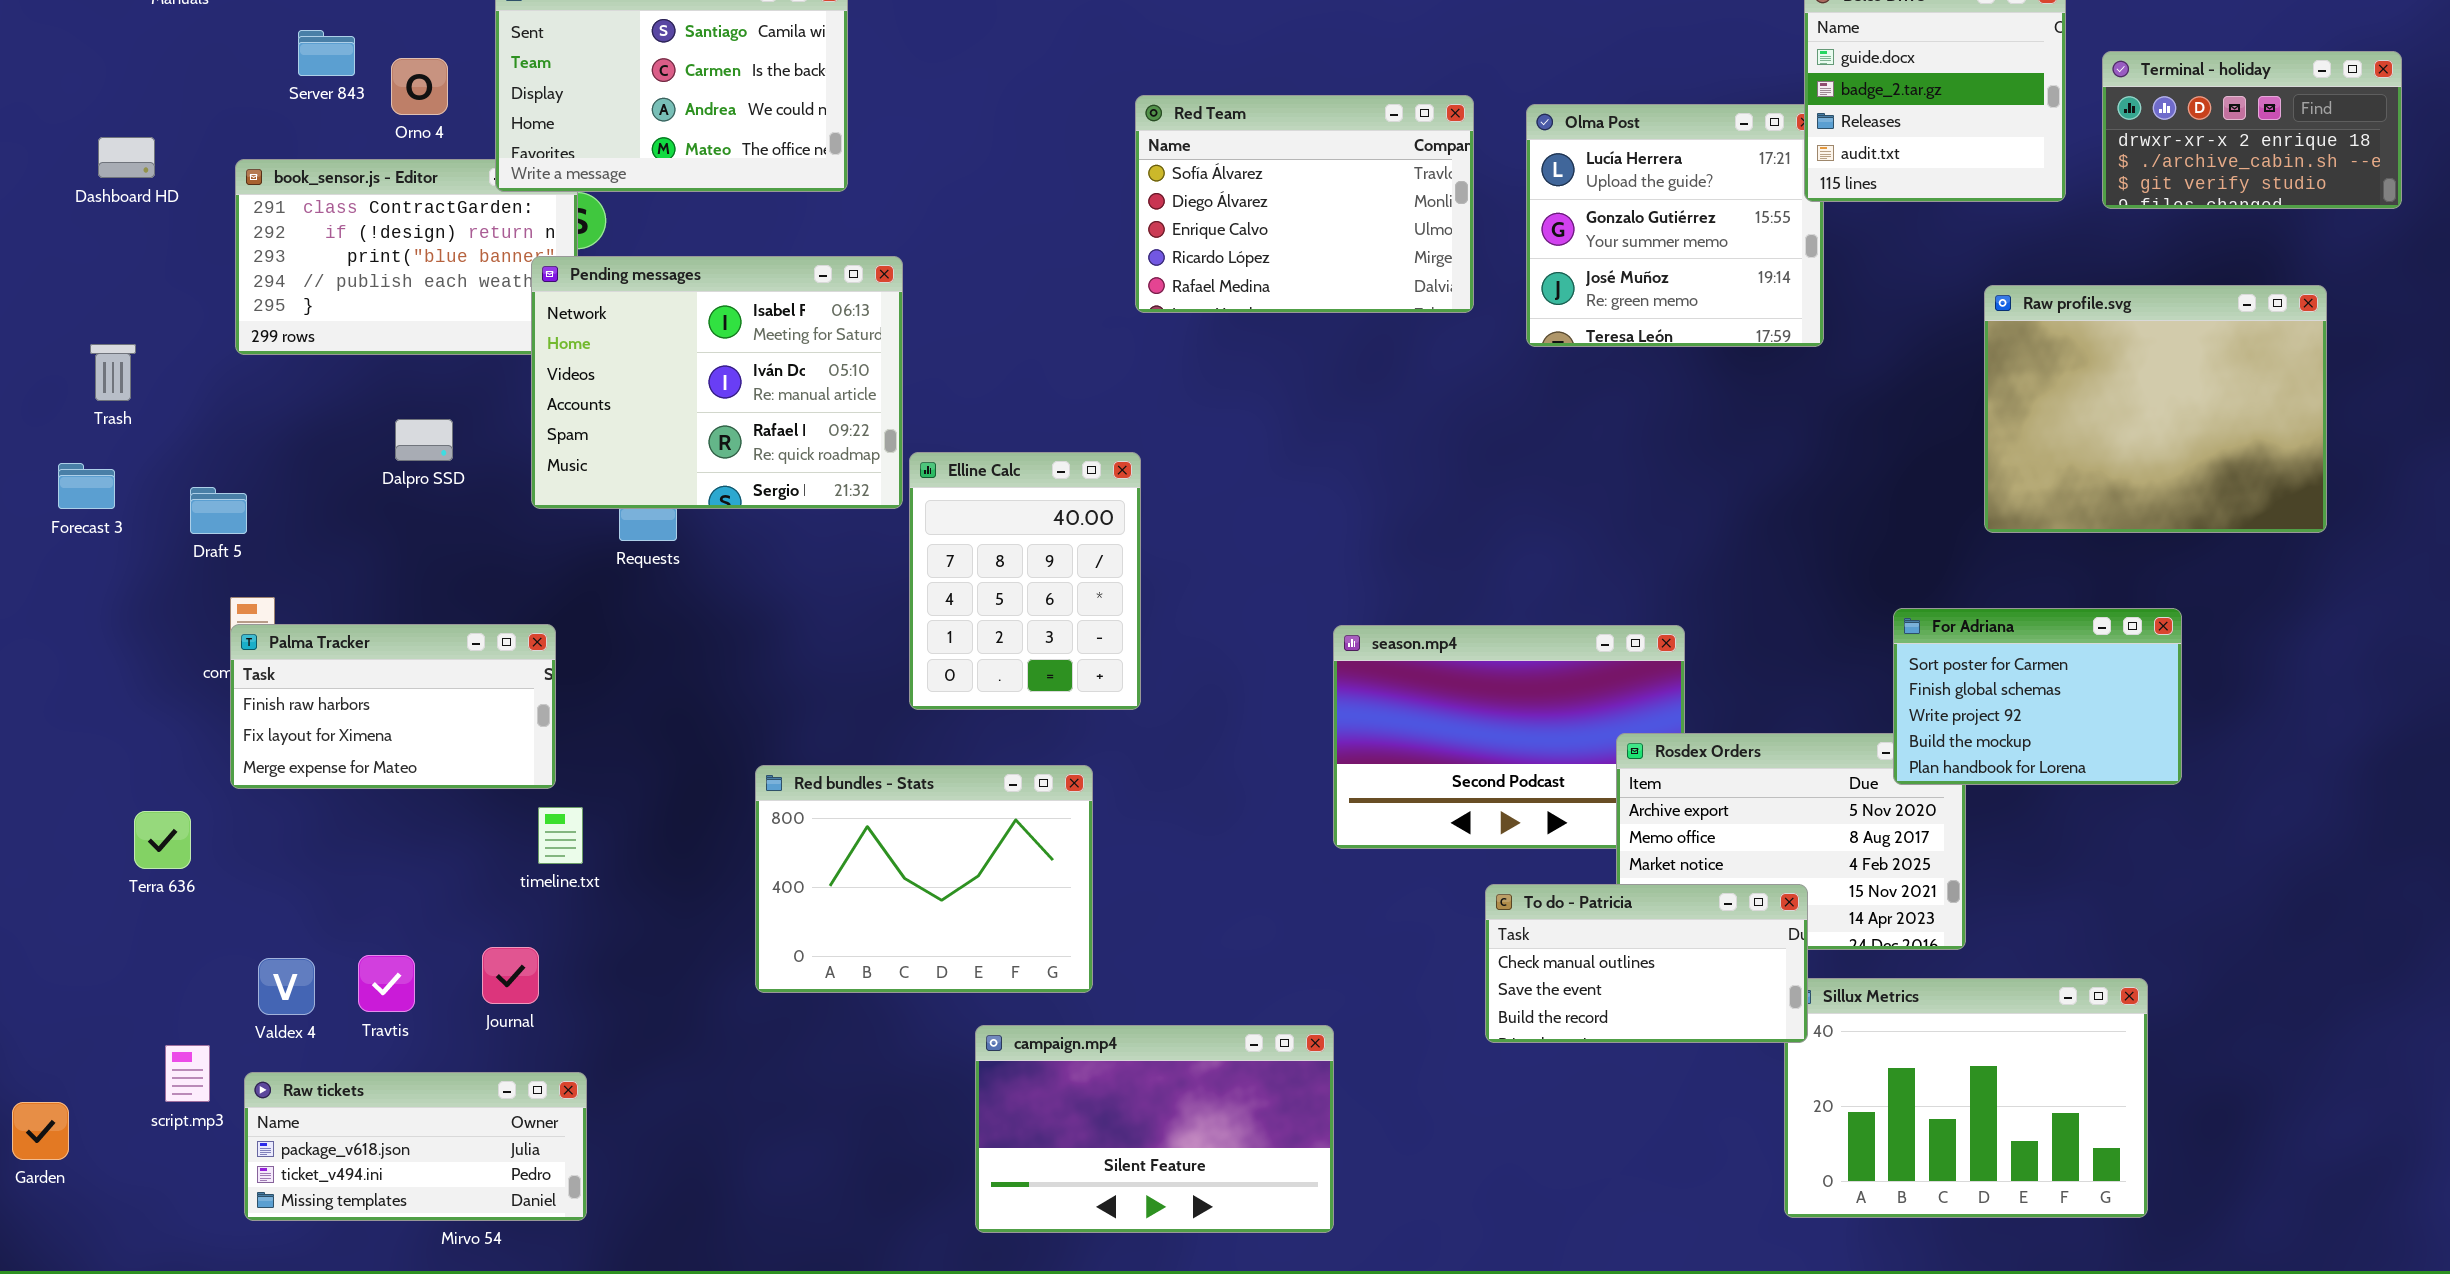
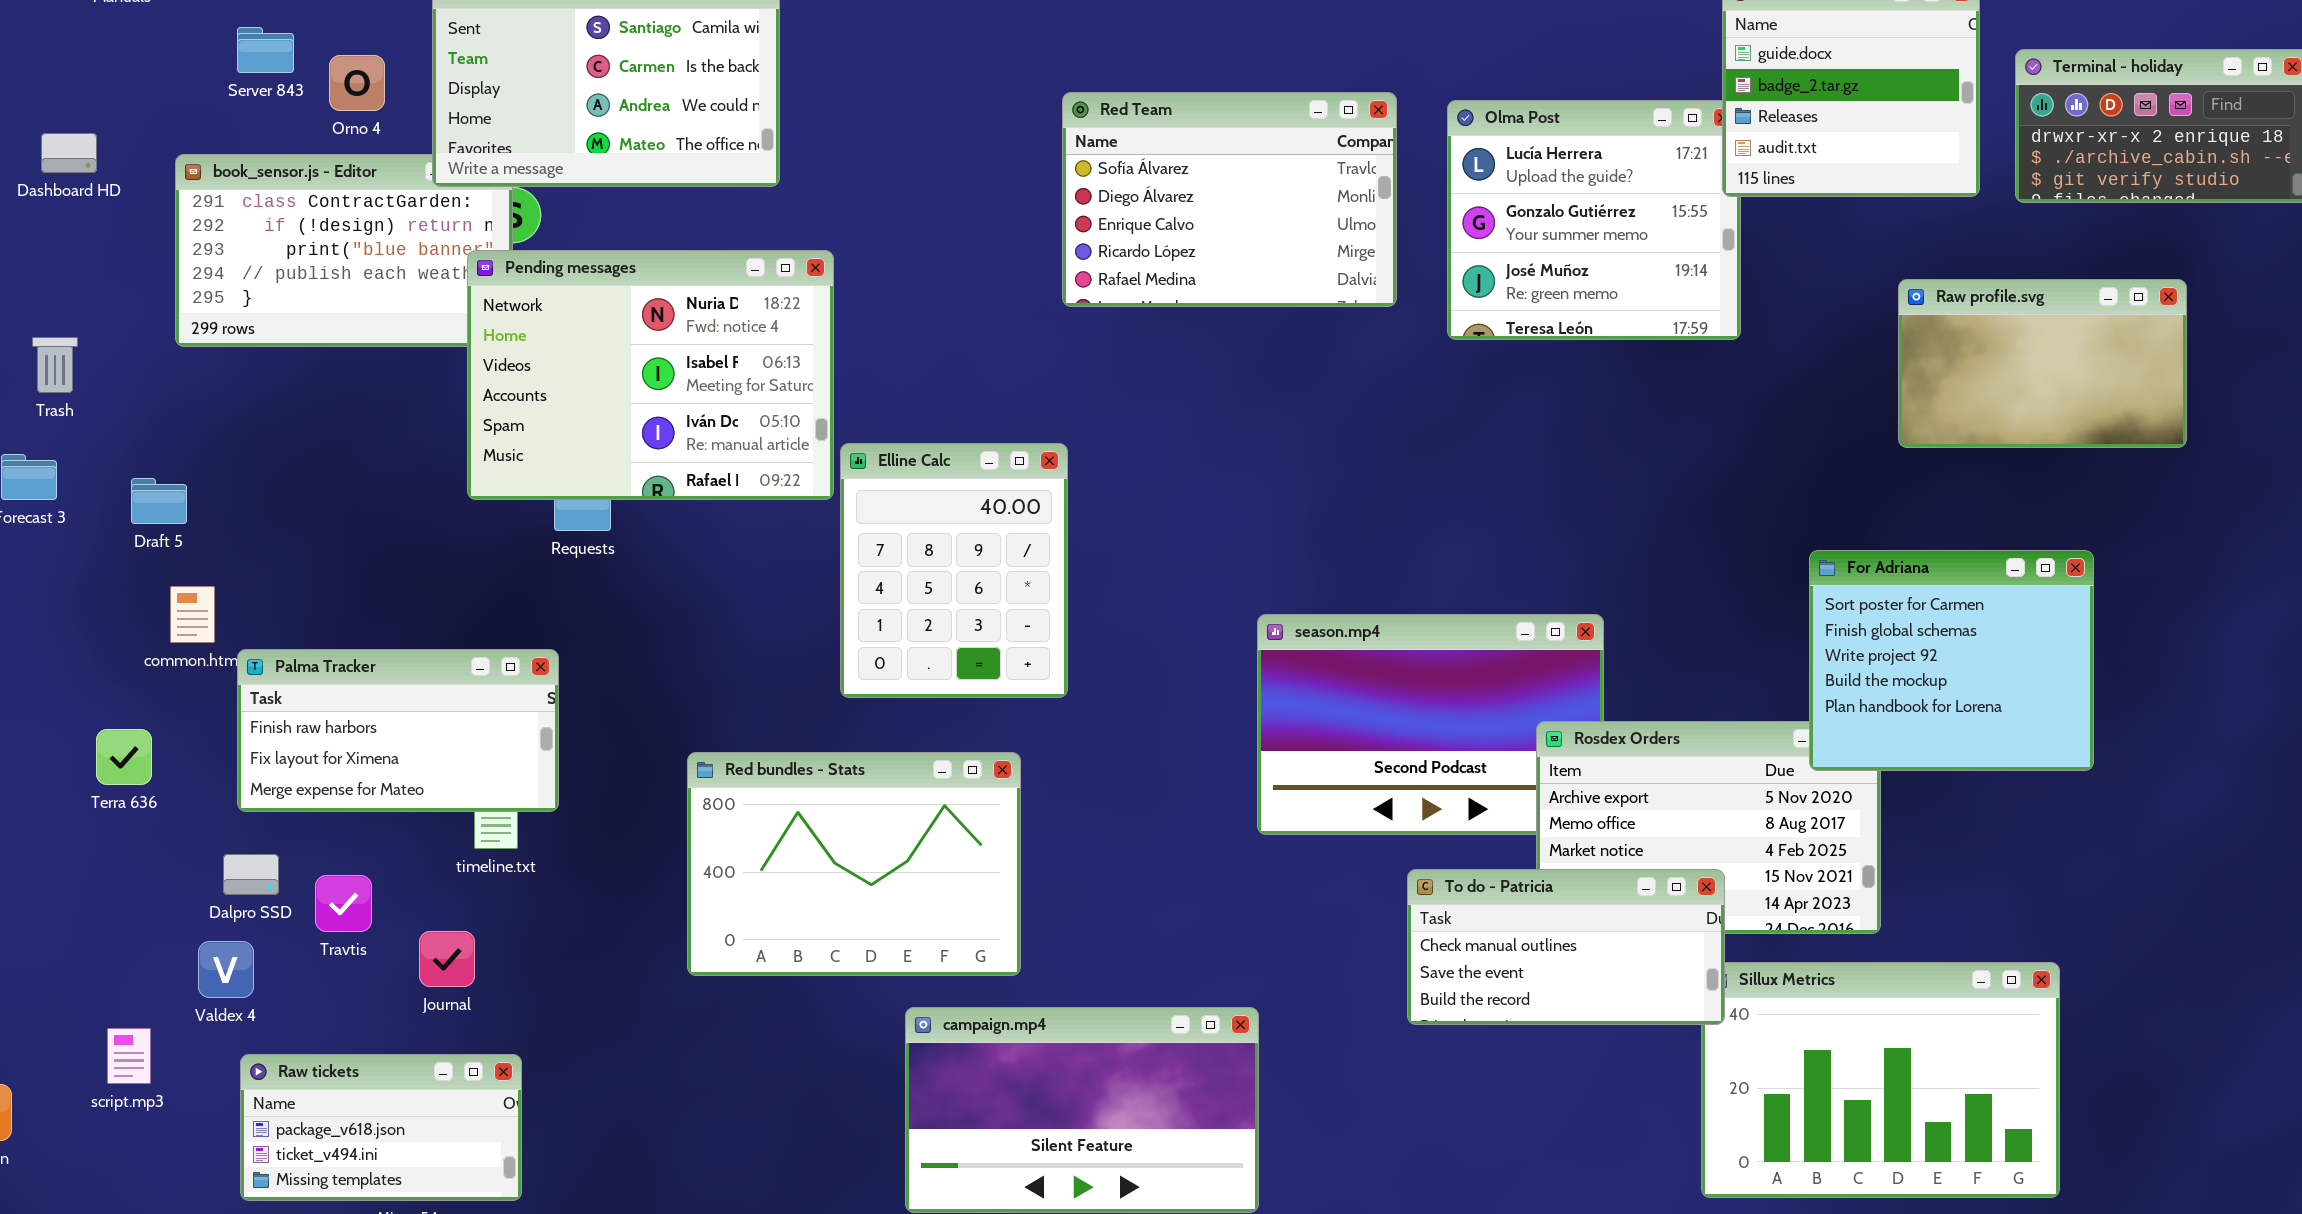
Pending messages: [531,256,903,509] -> [467,250,834,500], scrolled up 1 row
Raw profile.svg: [1984,285,2327,533] -> [1898,279,2187,448], resized
Dalpro SSD: [395,419,453,461] -> [223,854,279,895], moved
For Adriana: [1893,608,2182,785] -> [1809,550,2094,771], resized
Palma Tracker: [230,624,556,789] -> [237,649,559,812], moved
Terra 636: [134,811,191,869] -> [96,729,152,785], moved
Travtis: [358,955,415,1012] -> [315,875,372,932], moved
Raw tickets: [244,1072,587,1221] -> [240,1054,522,1201], resized

